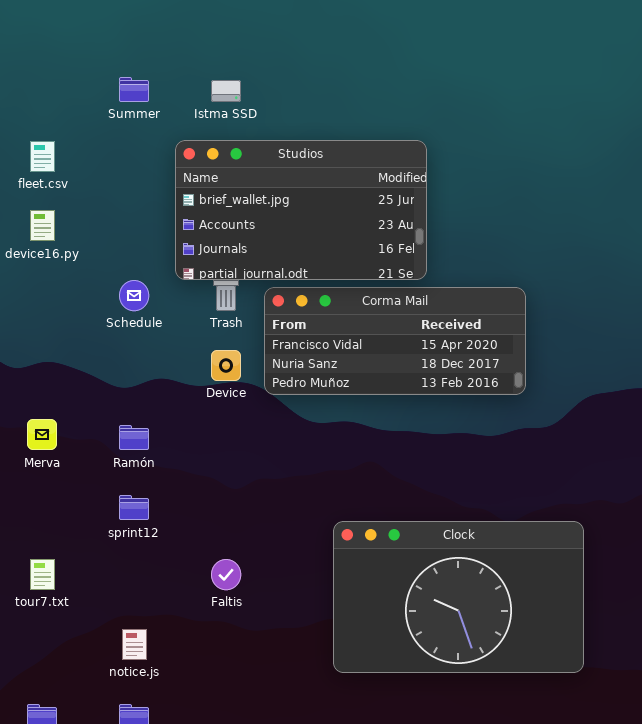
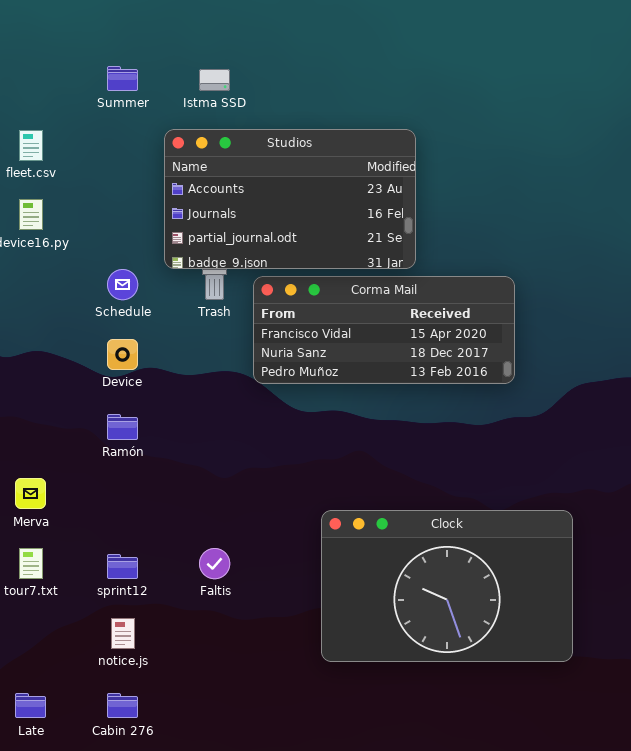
Studios: [175,140,427,280] -> [164,129,416,269], scrolled down 1 row
Device: [211,350,241,381] -> [107,339,138,370], moved
Merva: [27,419,57,450] -> [15,478,46,509], moved
sprint12: [119,495,149,520] -> [107,554,138,579], moved

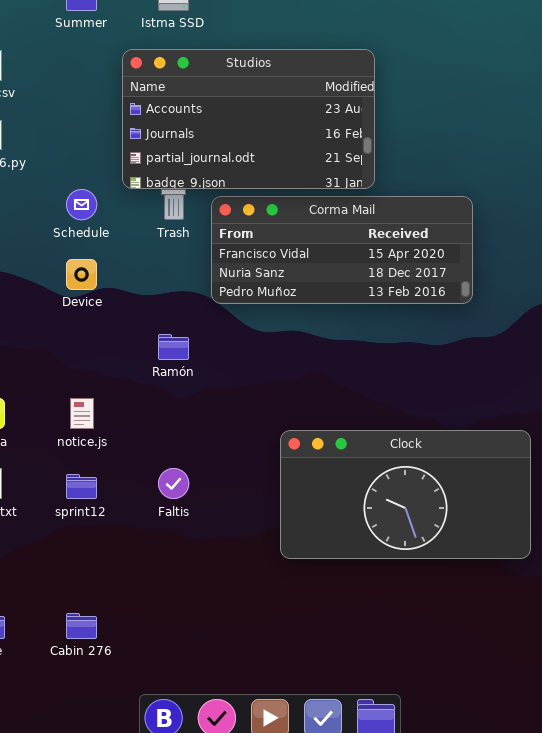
Ramón: [107,414,138,440] -> [158,334,189,360], moved
Clock: [321,510,573,662] -> [280,430,531,559], resized
notice.js: [111,618,135,649] -> [70,398,94,429], moved

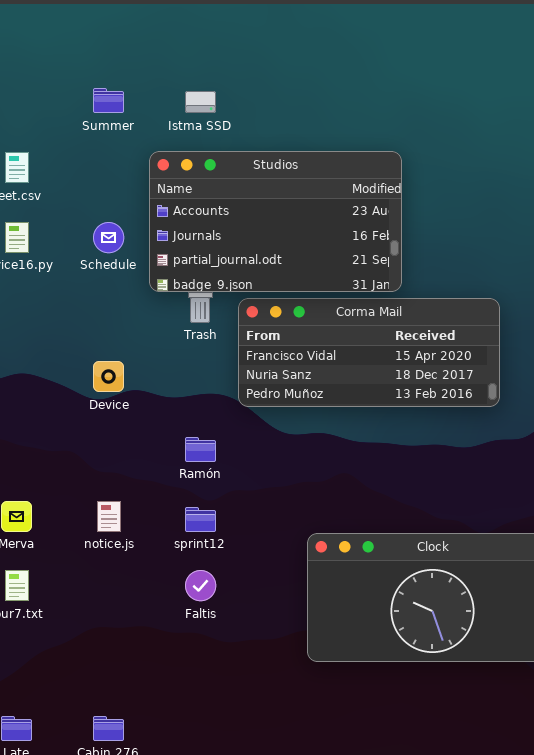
Schedule: [66,189,97,220] -> [93,222,124,253], moved
sprint12: [66,474,97,499] -> [185,507,216,532], moved

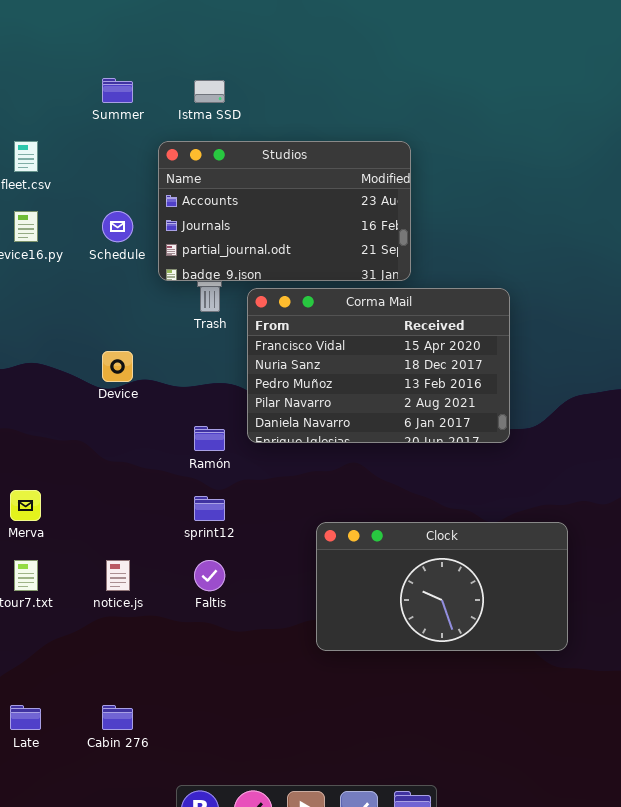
Corma Mail: [238,298,500,407] -> [247,288,510,443], resized
notice.js: [97,501,121,532] -> [106,560,130,591], moved

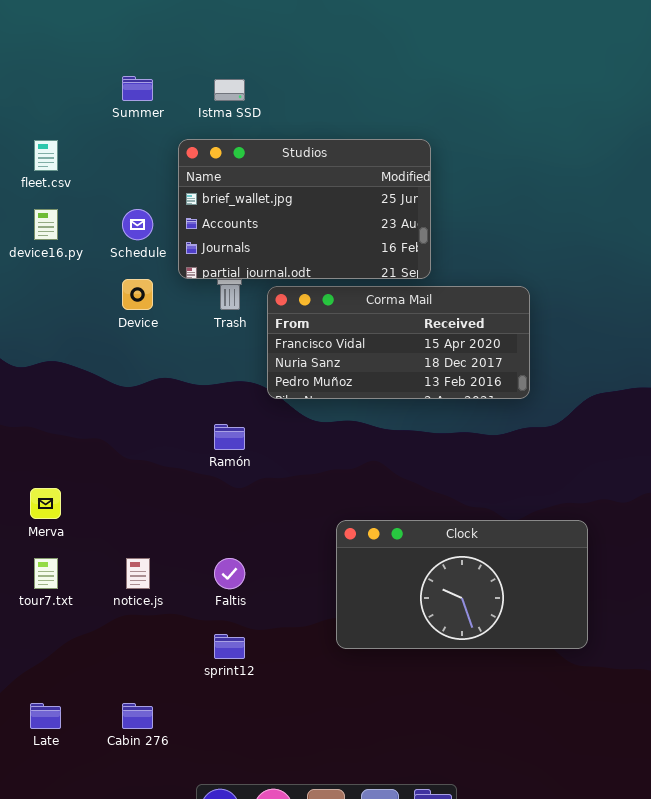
Studios: [158,141,411,281] -> [178,139,431,279], scrolled up 1 row
Corma Mail: [247,288,510,443] -> [267,286,530,399], resized
Device: [102,351,133,382] -> [122,279,153,310], moved
sprint12: [194,496,225,521] -> [214,634,245,659], moved

